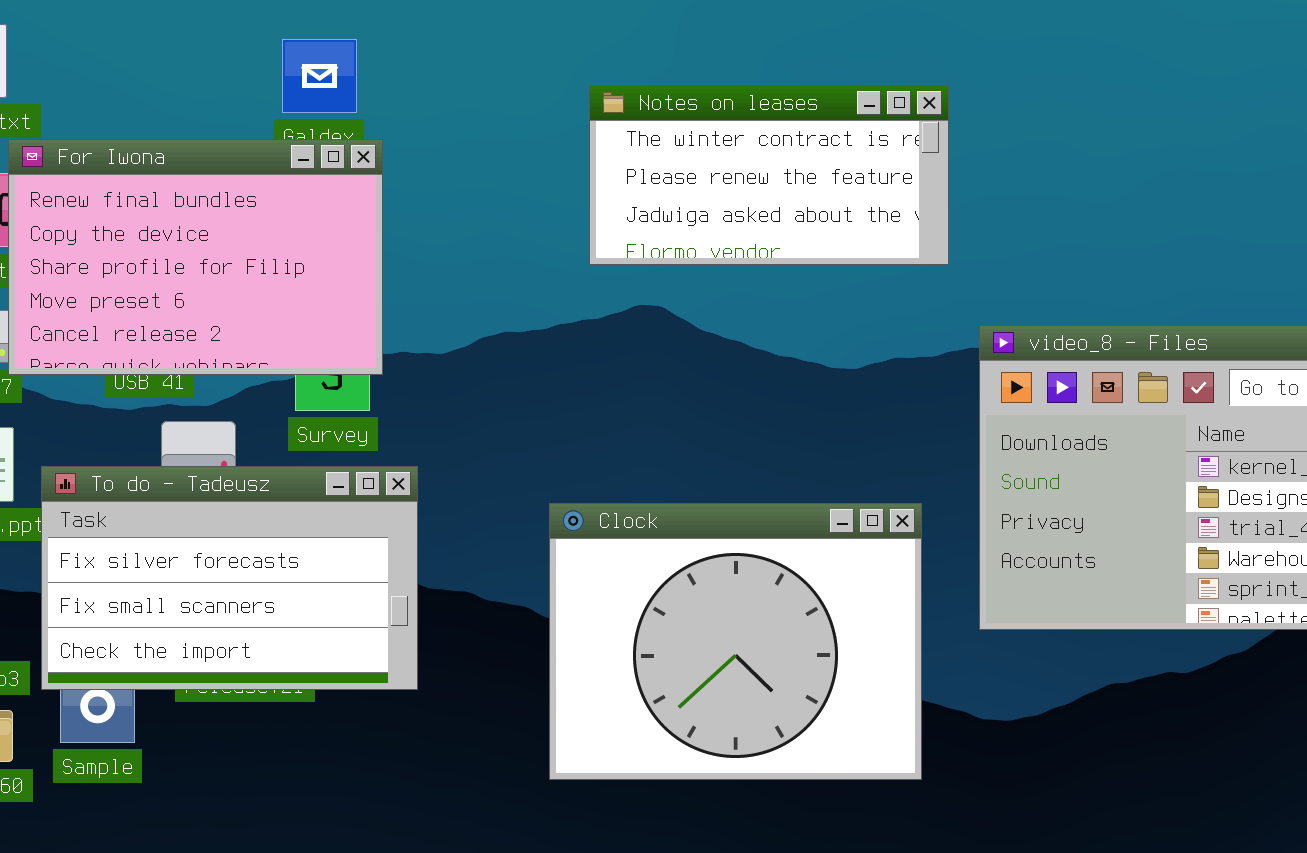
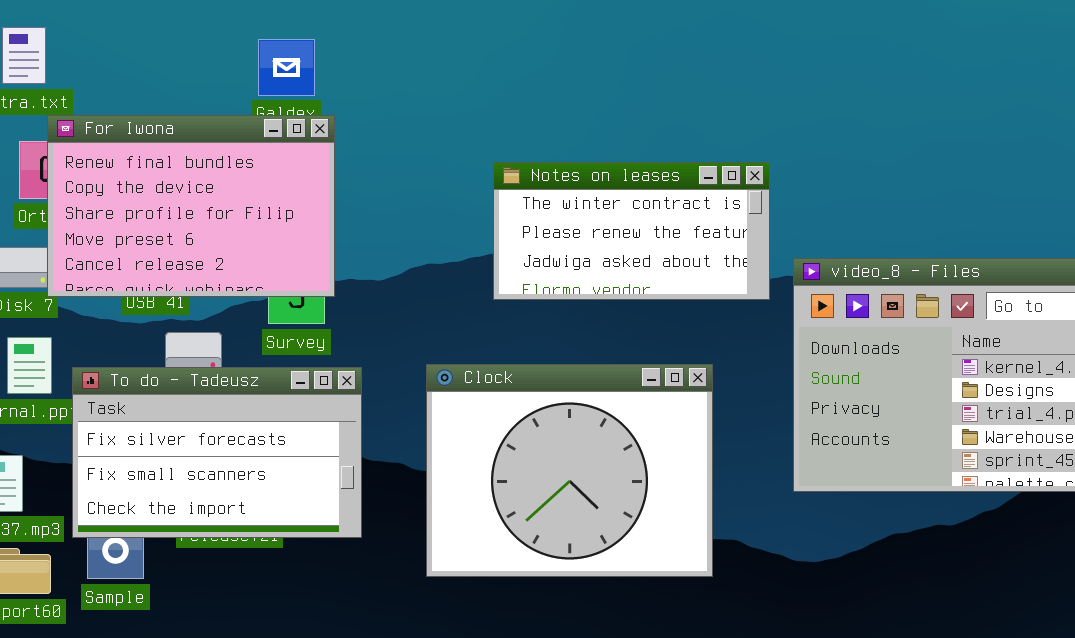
Notes on leases: [589,85,949,265] -> [493,162,770,300], moved
Clock: [549,503,922,780] -> [426,364,713,577], moved

